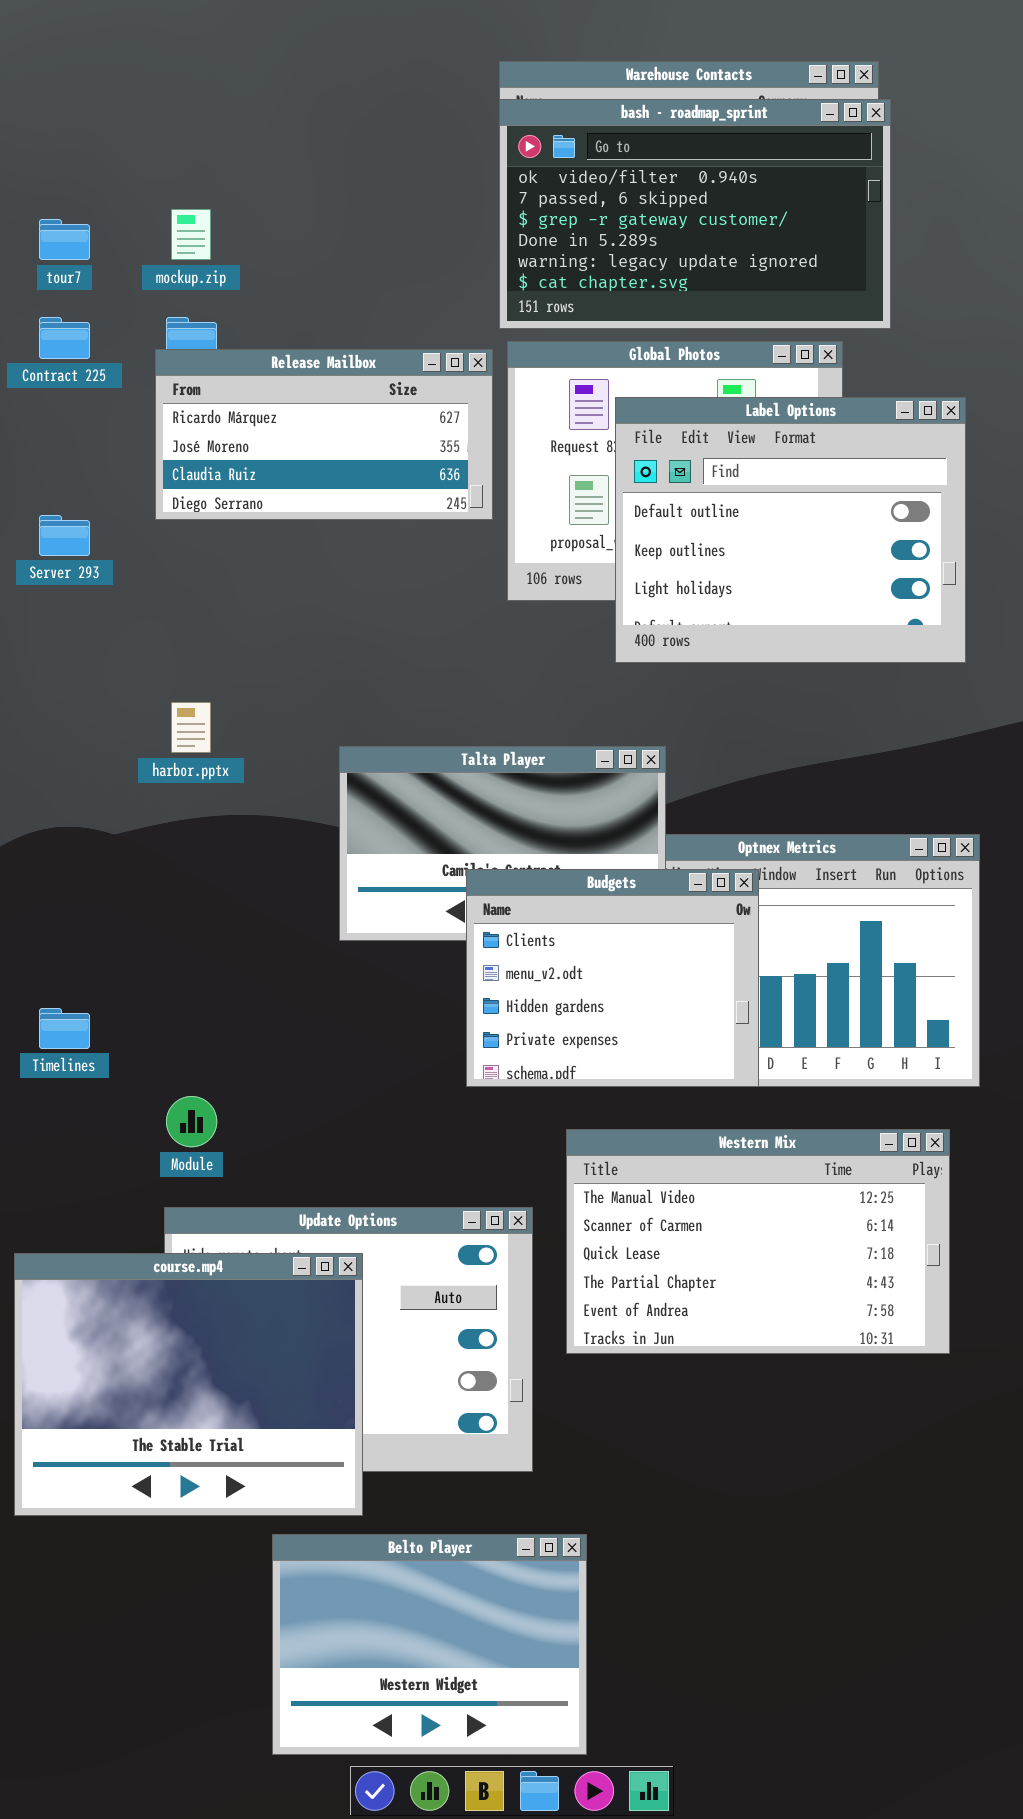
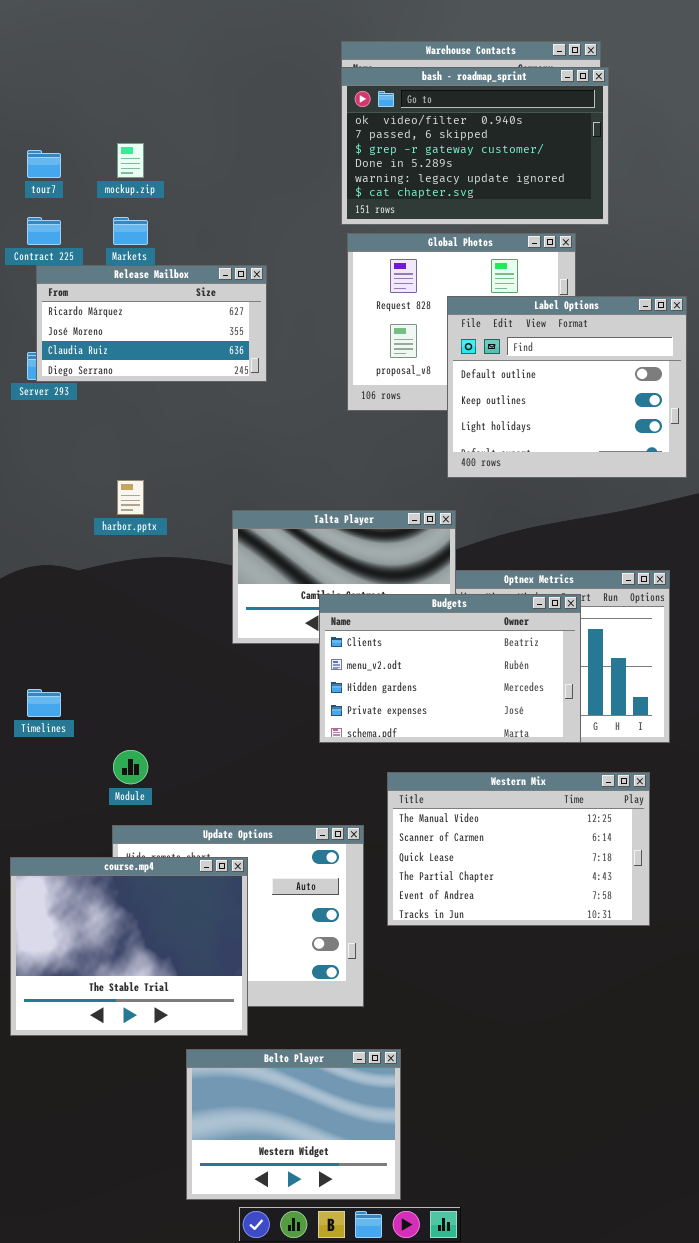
Release Mailbox: [155,349,493,520] -> [36,265,267,382], moved
Label Options: [615,397,966,663] -> [447,296,687,478], moved
Budgets: [466,869,759,1087] -> [319,594,581,743], resized

